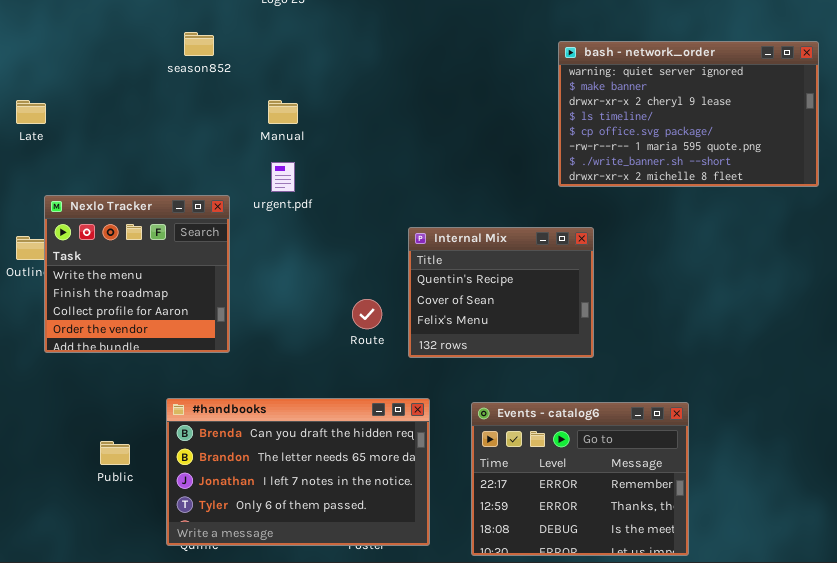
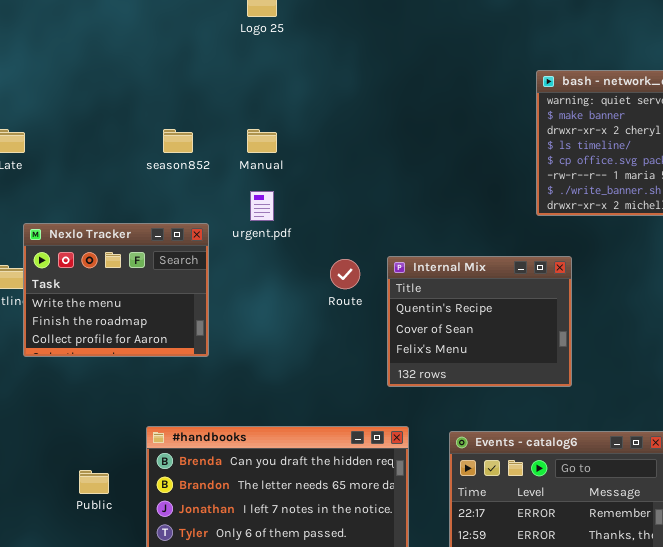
season852: [184,32,214,56] -> [163,129,193,153], moved
Nexlo Tracker: [44,195,230,353] -> [23,223,209,357], resized
Route: [352,299,382,329] -> [330,259,360,289], moved

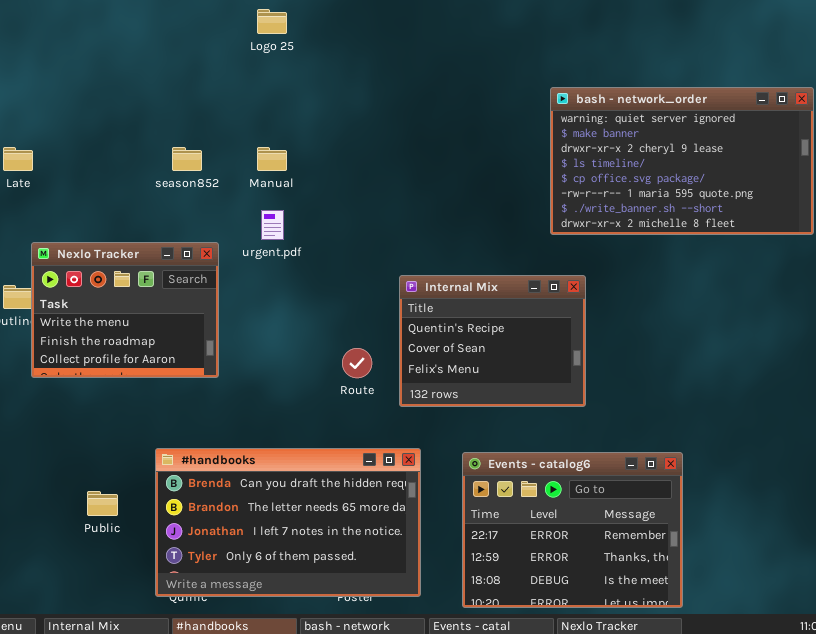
Route: [330,259,360,289] -> [342,348,372,378], moved

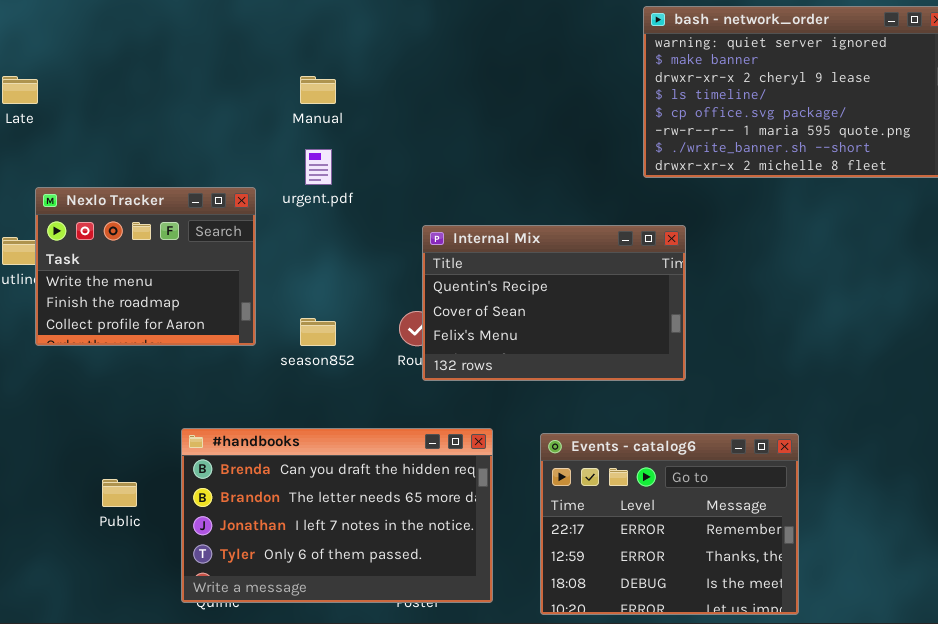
season852: [172,147,202,171] -> [300,318,336,346], moved
Internal Mix: [399,275,586,407] -> [422,225,686,381], resized

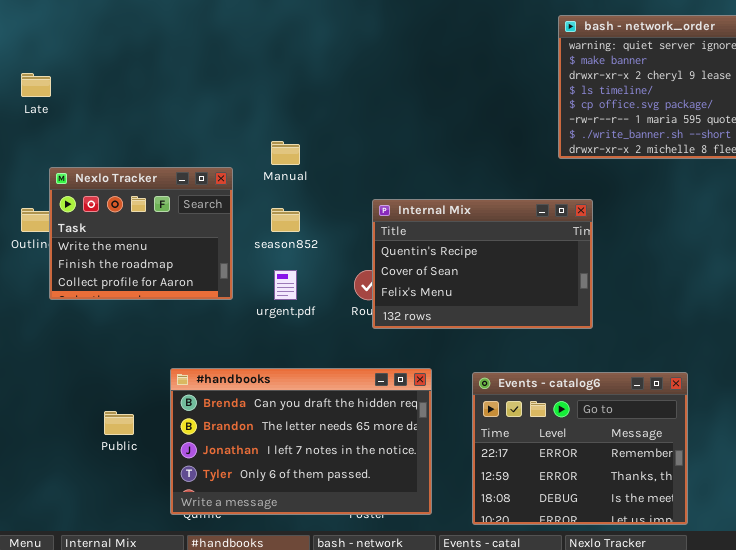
Manual: [300,76,336,104] -> [271,141,300,165], moved
urgent.pdf: [305,149,332,185] -> [274,270,297,300], moved
season852: [300,318,336,346] -> [271,208,300,232], moved

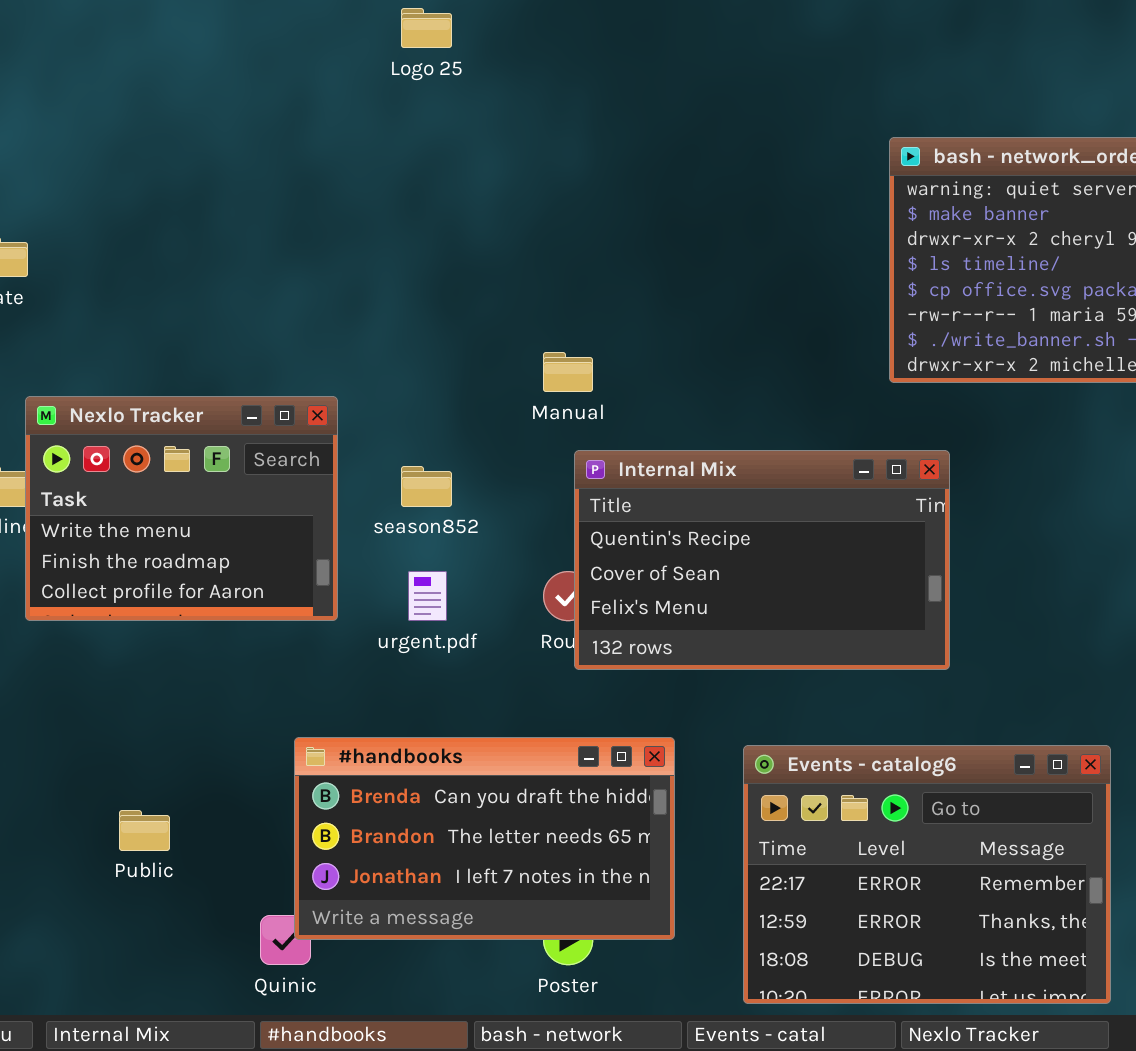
Manual: [271,141,300,165] -> [543,352,593,392], moved
#handbooks: [170,368,432,515] -> [294,737,675,940], resized

